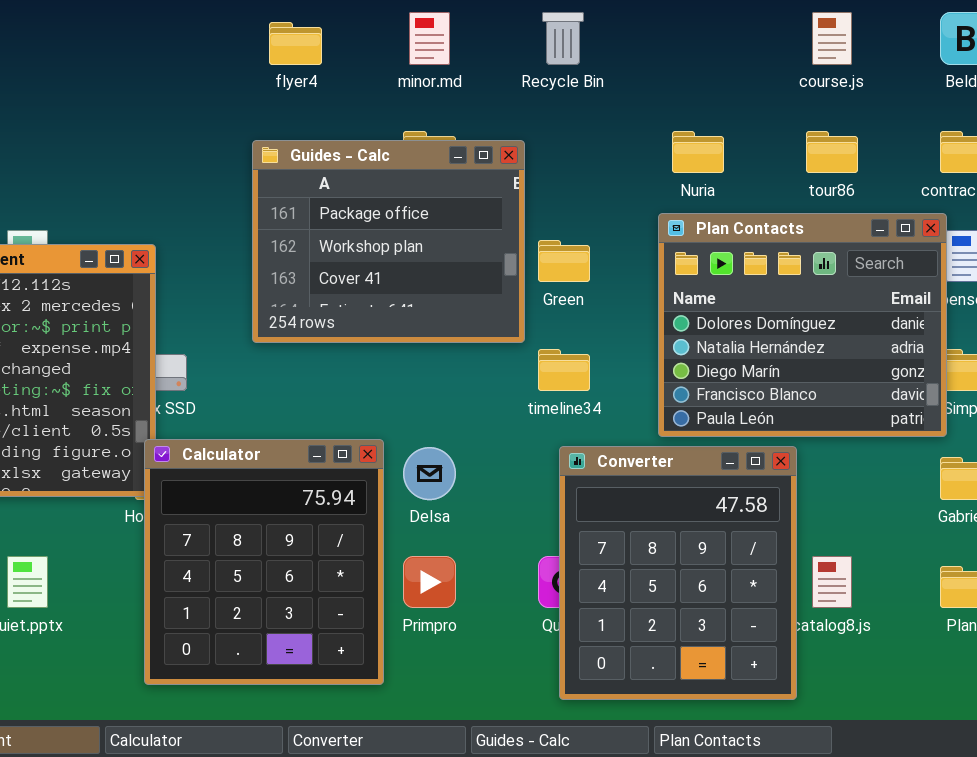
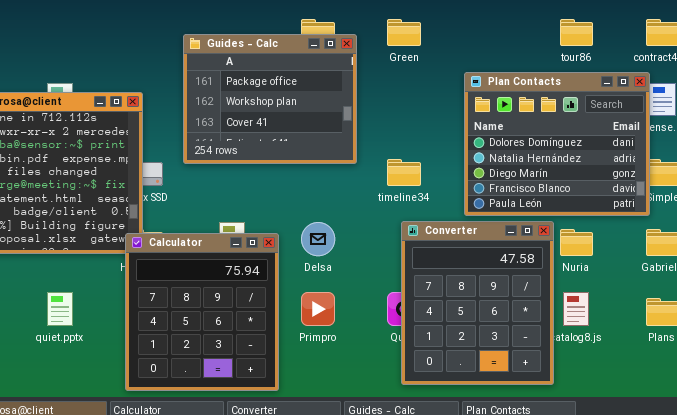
Nuria: [672,131,724,173] -> [560,229,593,256], moved
Guides - Calc: [252,140,525,343] -> [183,34,357,164], moved
Green: [538,240,590,282] -> [387,19,421,46], moved
Calculator: [144,439,384,685] -> [125,233,279,391], moved

